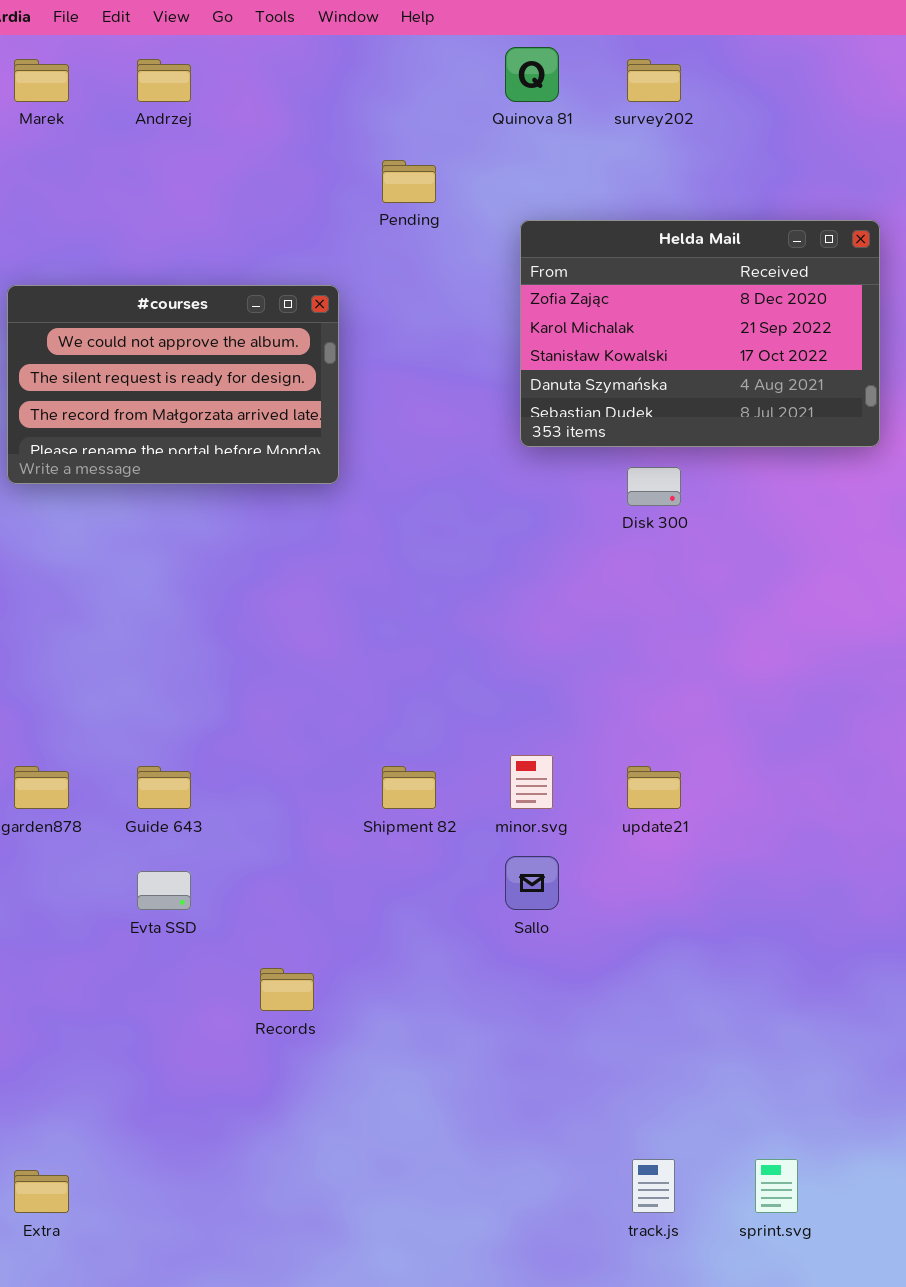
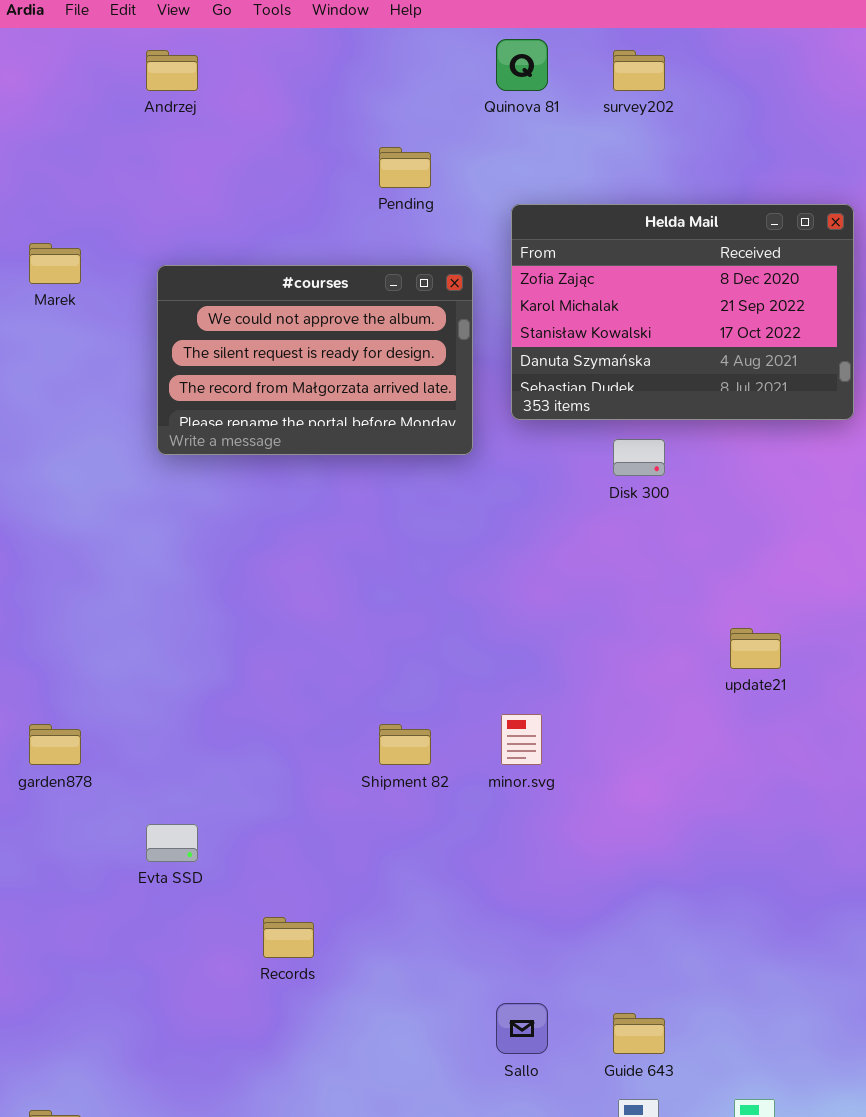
Marek: [14,59,69,102] -> [29,243,81,284], moved
#courses: [7,285,339,484] -> [157,265,473,455], moved
Guide 643: [137,766,191,809] -> [613,1013,665,1054], moved
update21: [627,766,681,809] -> [730,628,781,669], moved
Sallo: [505,856,559,910] -> [496,1003,548,1054], moved

